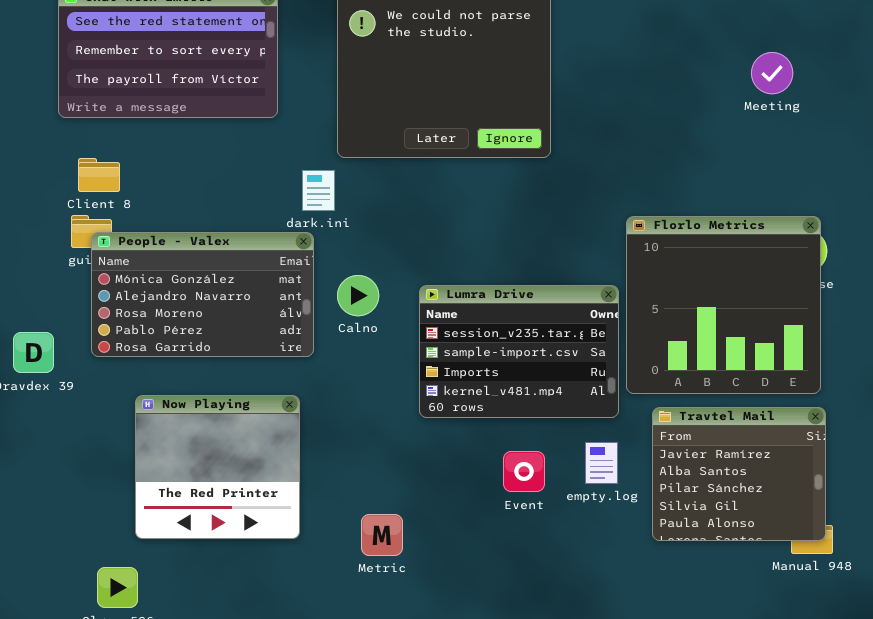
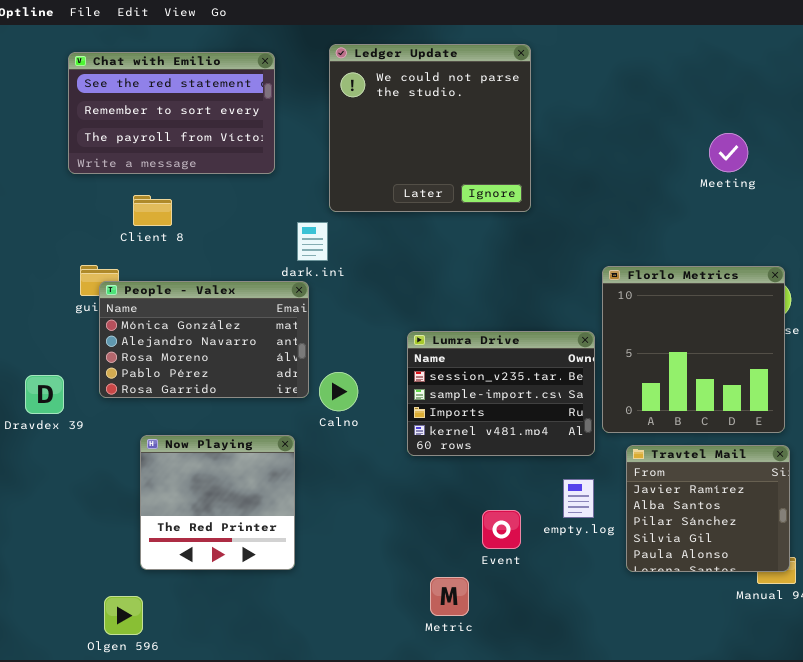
Meeting: [751,52,793,94] -> [709,133,748,172], moved
Client 8: [78,158,120,192] -> [133,195,172,226], moved
Calno: [337,275,379,316] -> [319,372,358,411], moved
Event: [503,451,545,492] -> [482,510,521,549], moved
Metric: [361,514,403,556] -> [430,577,469,616], moved

